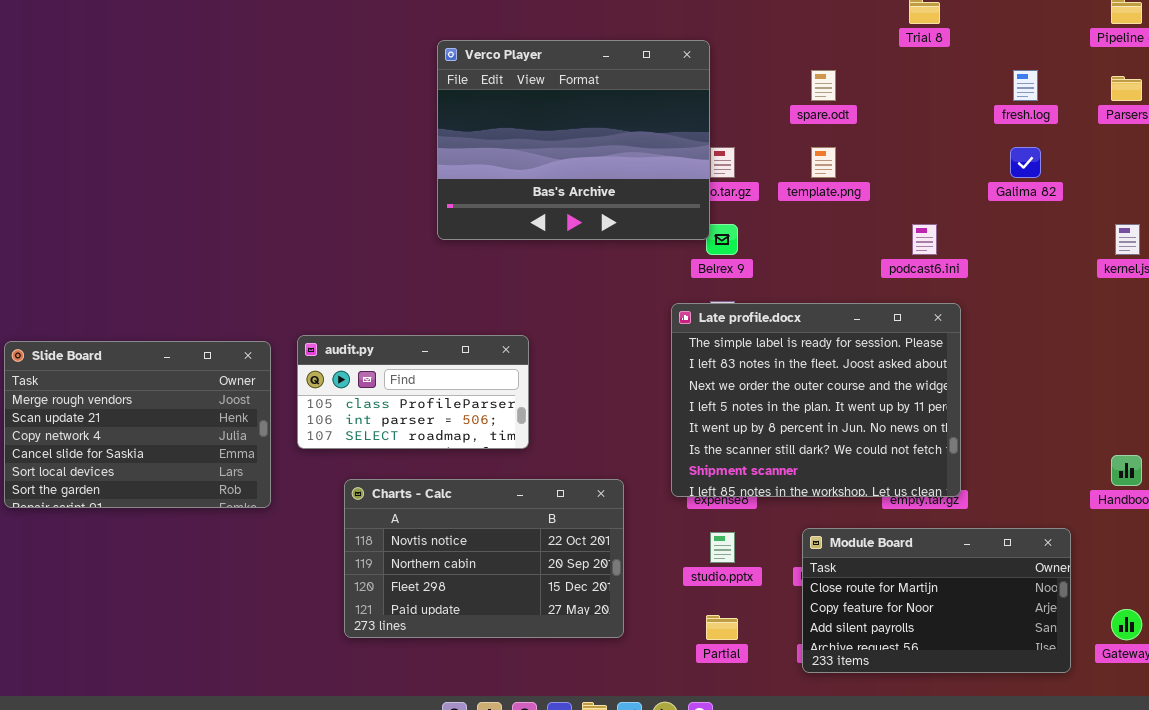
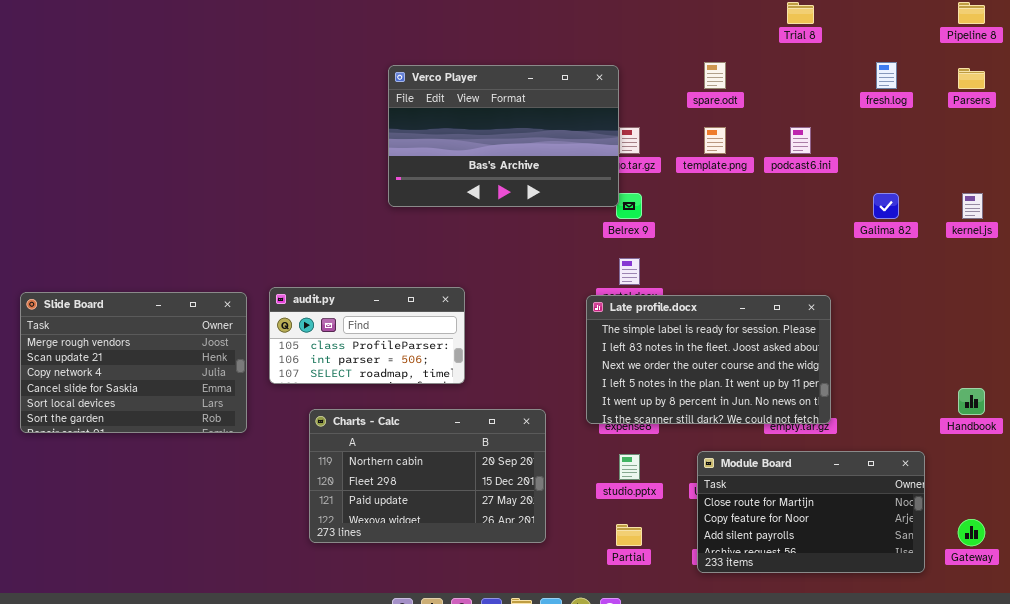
Verco Player: [437,40,710,240] -> [388,65,619,207], resized
Galima 82: [1010,147,1041,178] -> [873,193,899,219], moved
podcast6.ini: [912,224,937,255] -> [790,127,811,154], moved
Late profile.docx: [671,303,961,497] -> [586,295,831,424], resized
Charts - Calc: [344,479,624,638] -> [309,409,546,543], scrolled down 1 row

